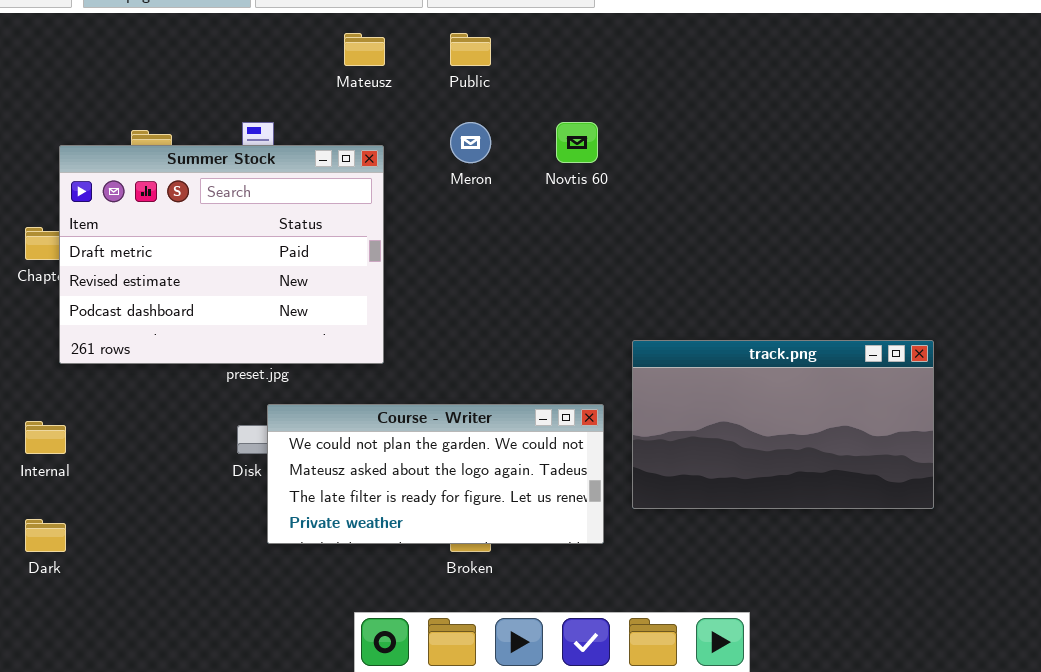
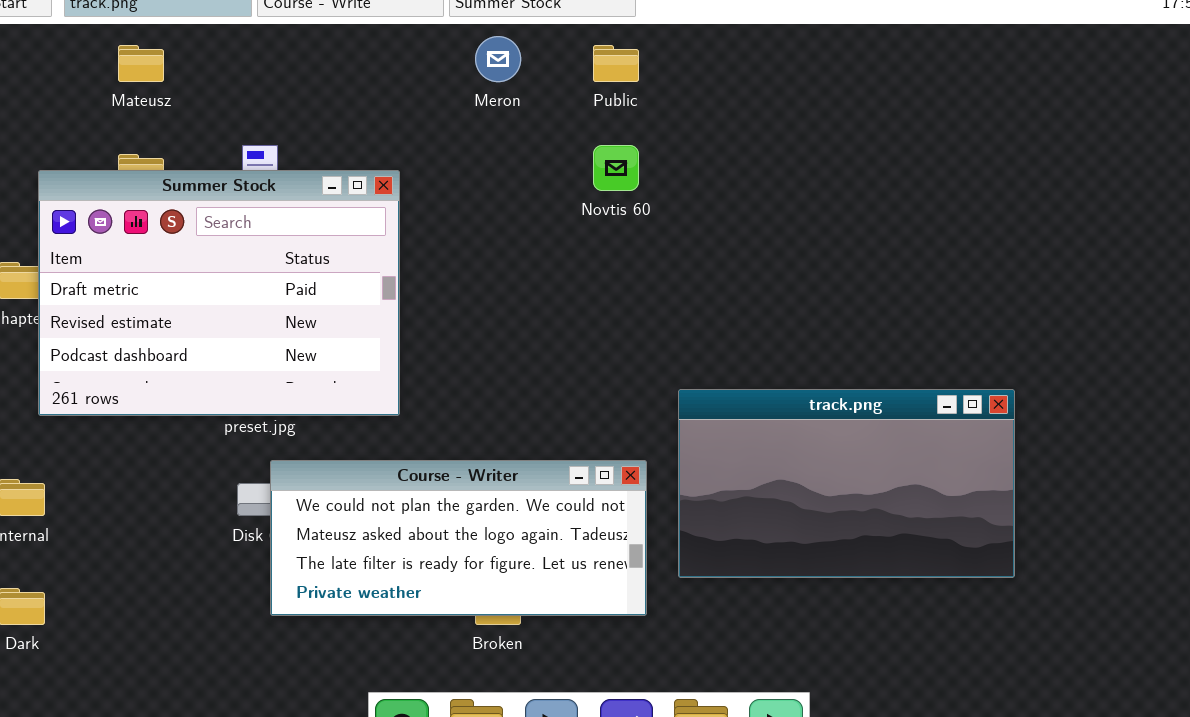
Mateusz: [344,33,385,66] -> [118,45,164,82], moved
Public: [450,33,491,66] -> [593,45,639,82], moved
Meron: [450,122,491,163] -> [475,36,521,82], moved

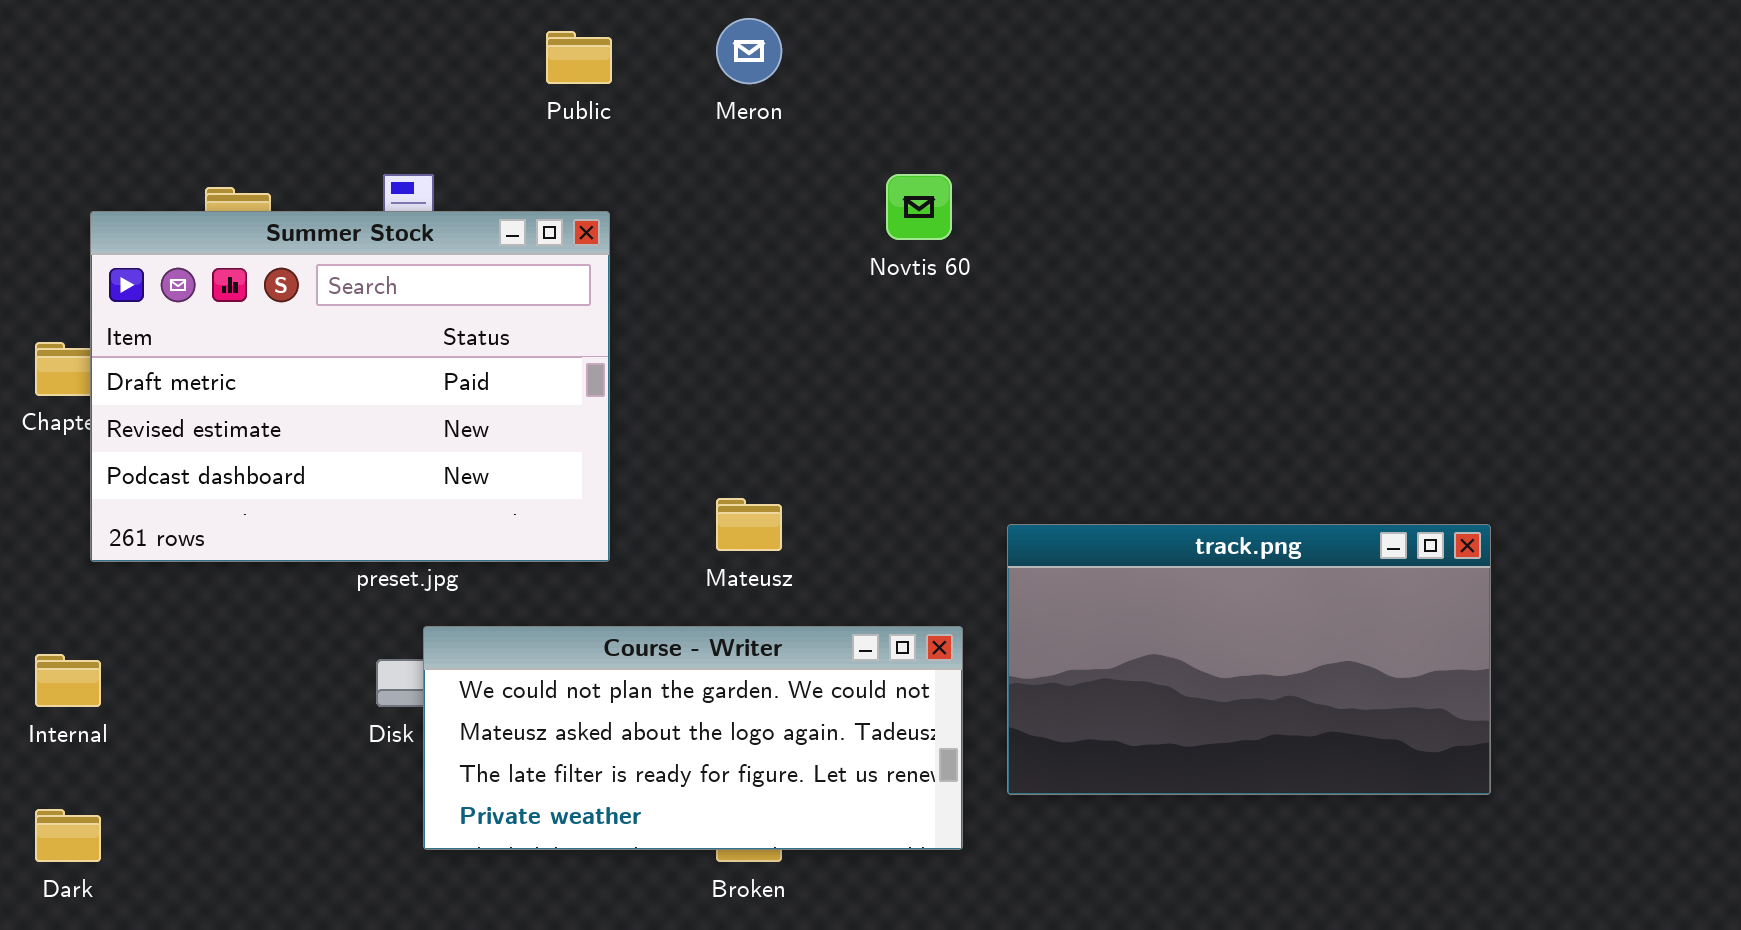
Mateusz: [118,45,164,82] -> [716,498,782,551], moved
Public: [593,45,639,82] -> [546,31,612,84], moved

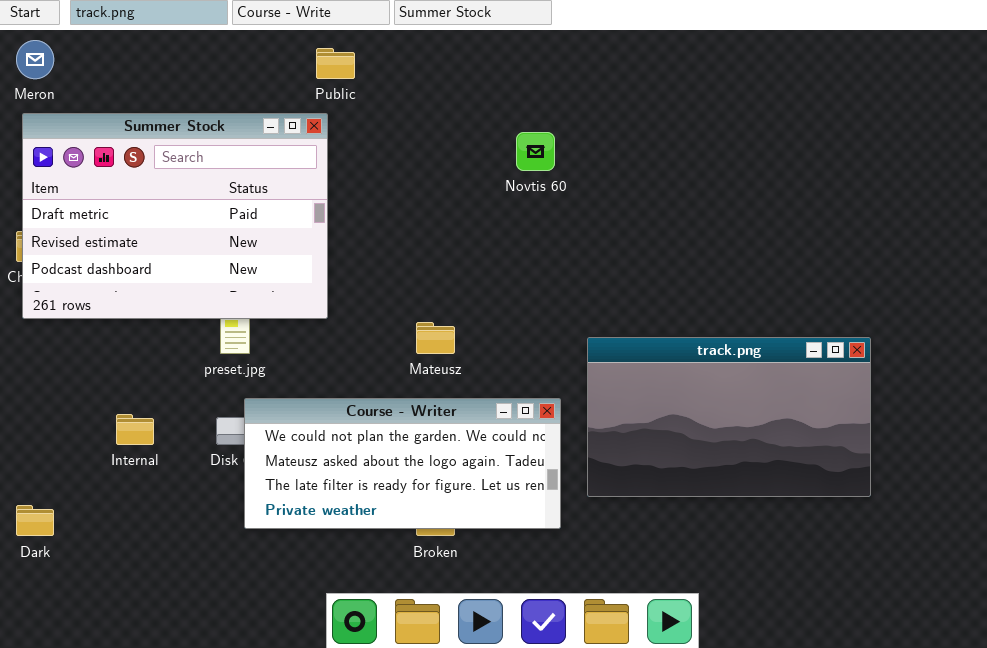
Meron: [716,18,782,84] -> [16,40,54,79], moved
Summer Stock: [90,211,610,562] -> [22,113,328,319], moved
Internal: [35,654,101,707] -> [116,414,154,445], moved

